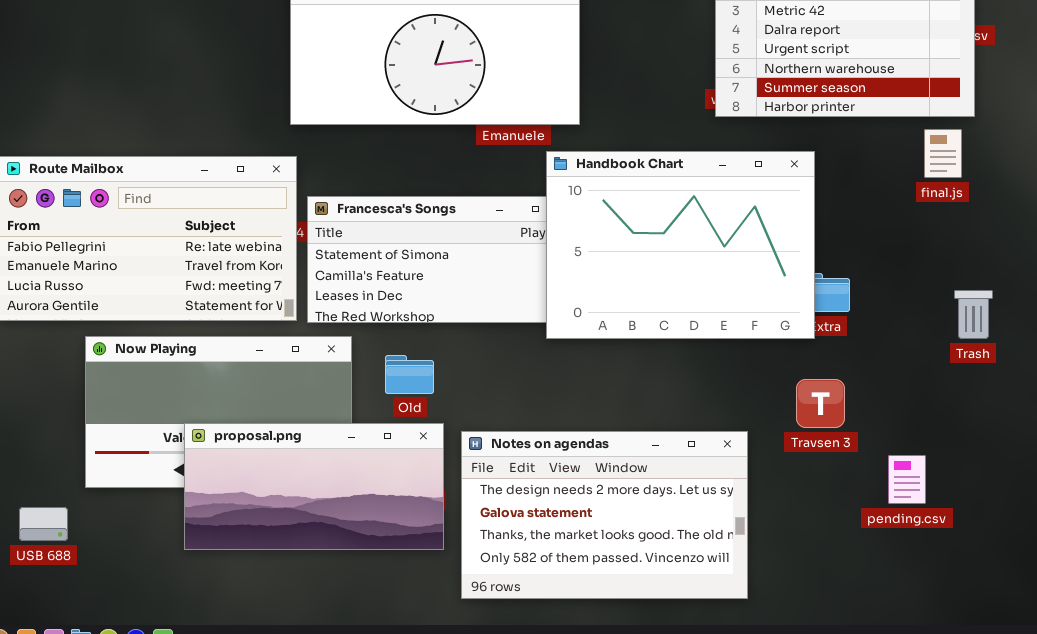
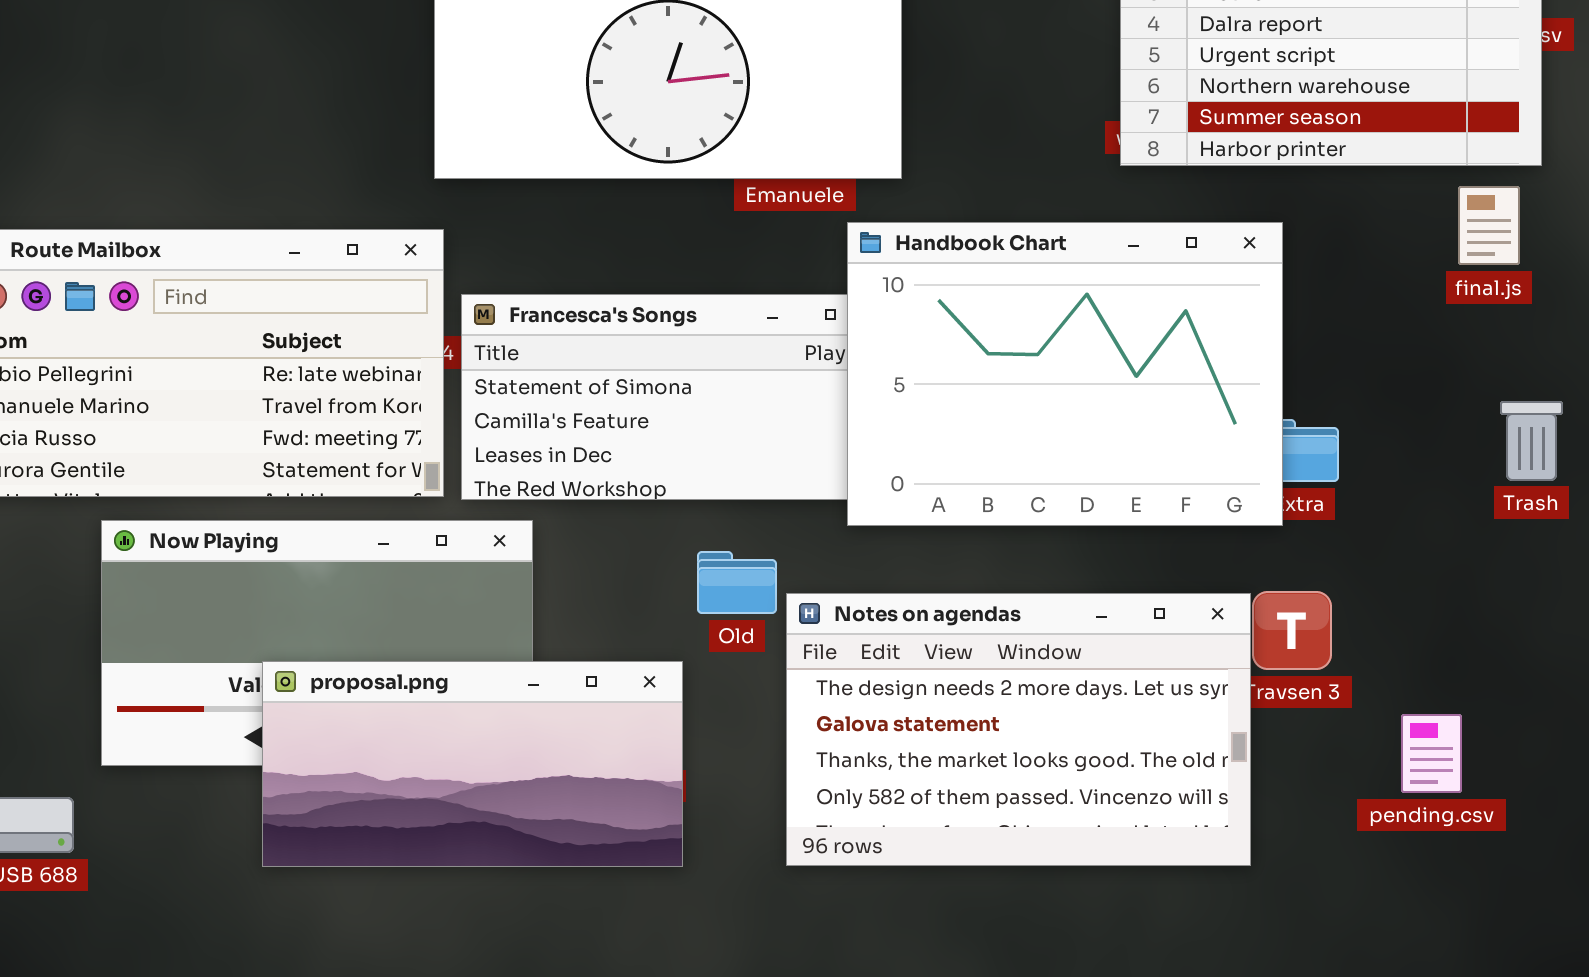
Trash: [954,290,993,339] -> [1500,401,1563,481], moved
Old: [385,355,434,394] -> [697,551,777,614], moved
Notes on agendas: [461,431,748,599] -> [786,593,1251,866], moved

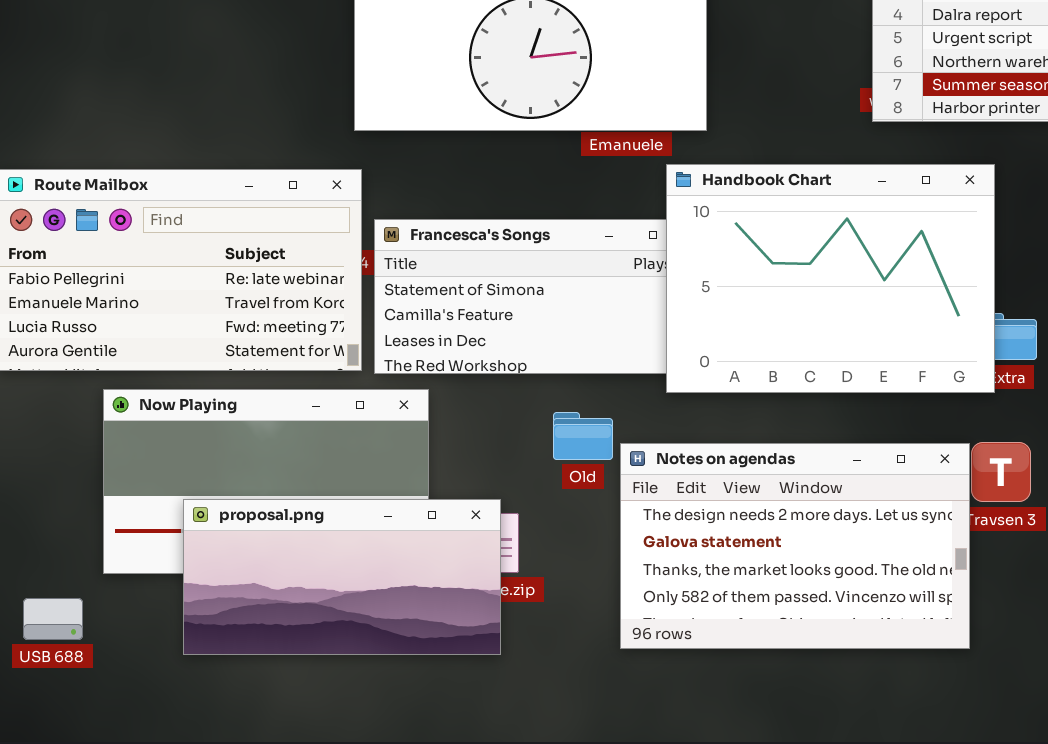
proposal.png: [262,661,683,867] -> [183,499,501,655], moved

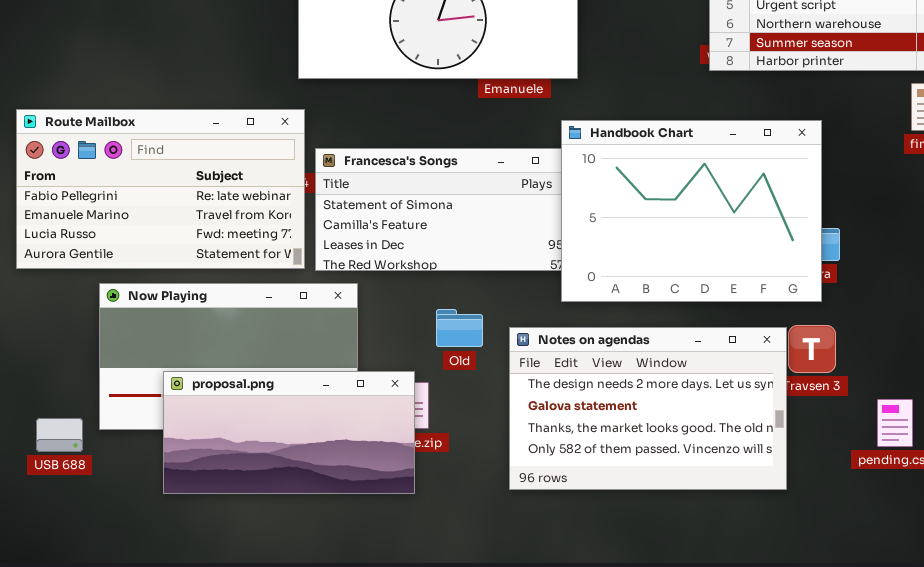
Handbook Chart: [666,164,995,393] -> [561,120,822,302], moved
Old: [553,412,613,460] -> [436,309,483,347], moved
USB 688: [23,598,83,640] -> [36,418,83,452], moved

